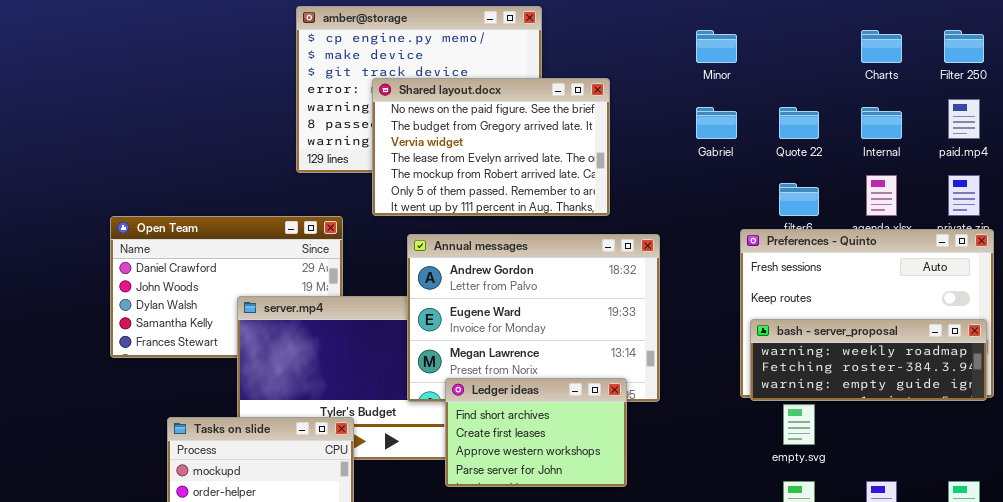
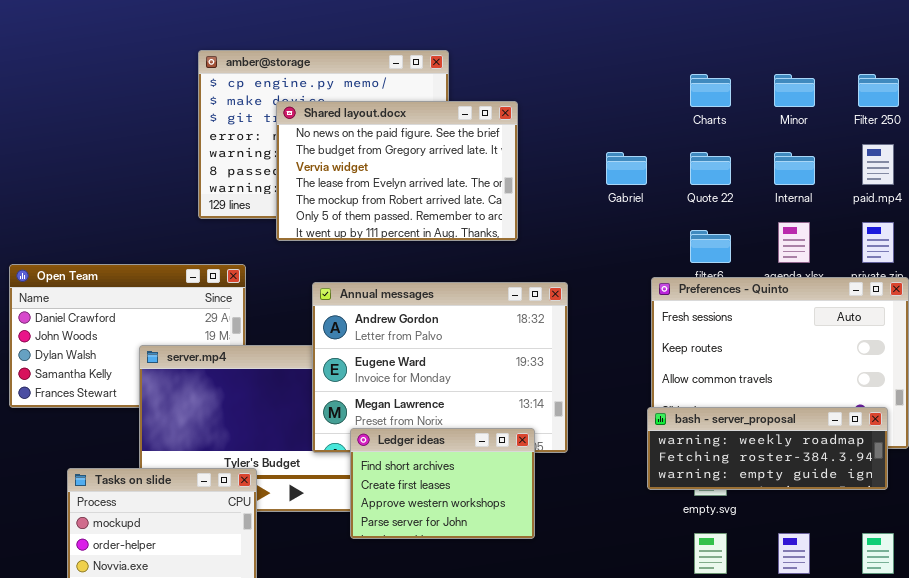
Minor: [696,30,737,63] -> [774,74,815,107], moved
Charts: [861,30,902,63] -> [690,74,731,107], moved
Shared layout.docx: [372,78,610,216] -> [276,101,518,241], moved
bash - server_proposal: [750,319,987,401] -> [647,407,888,490], moved

